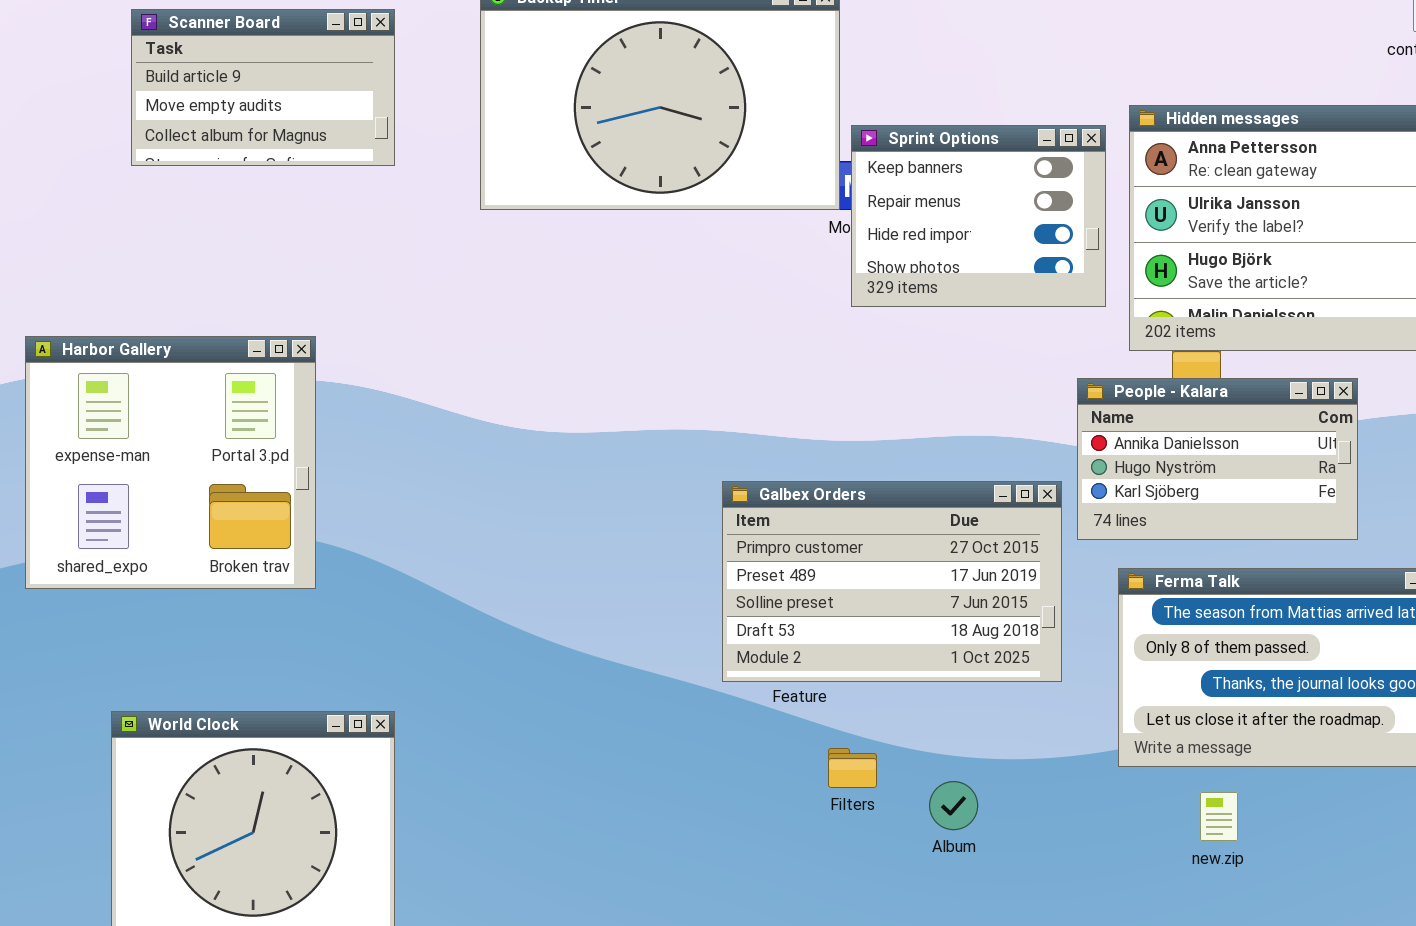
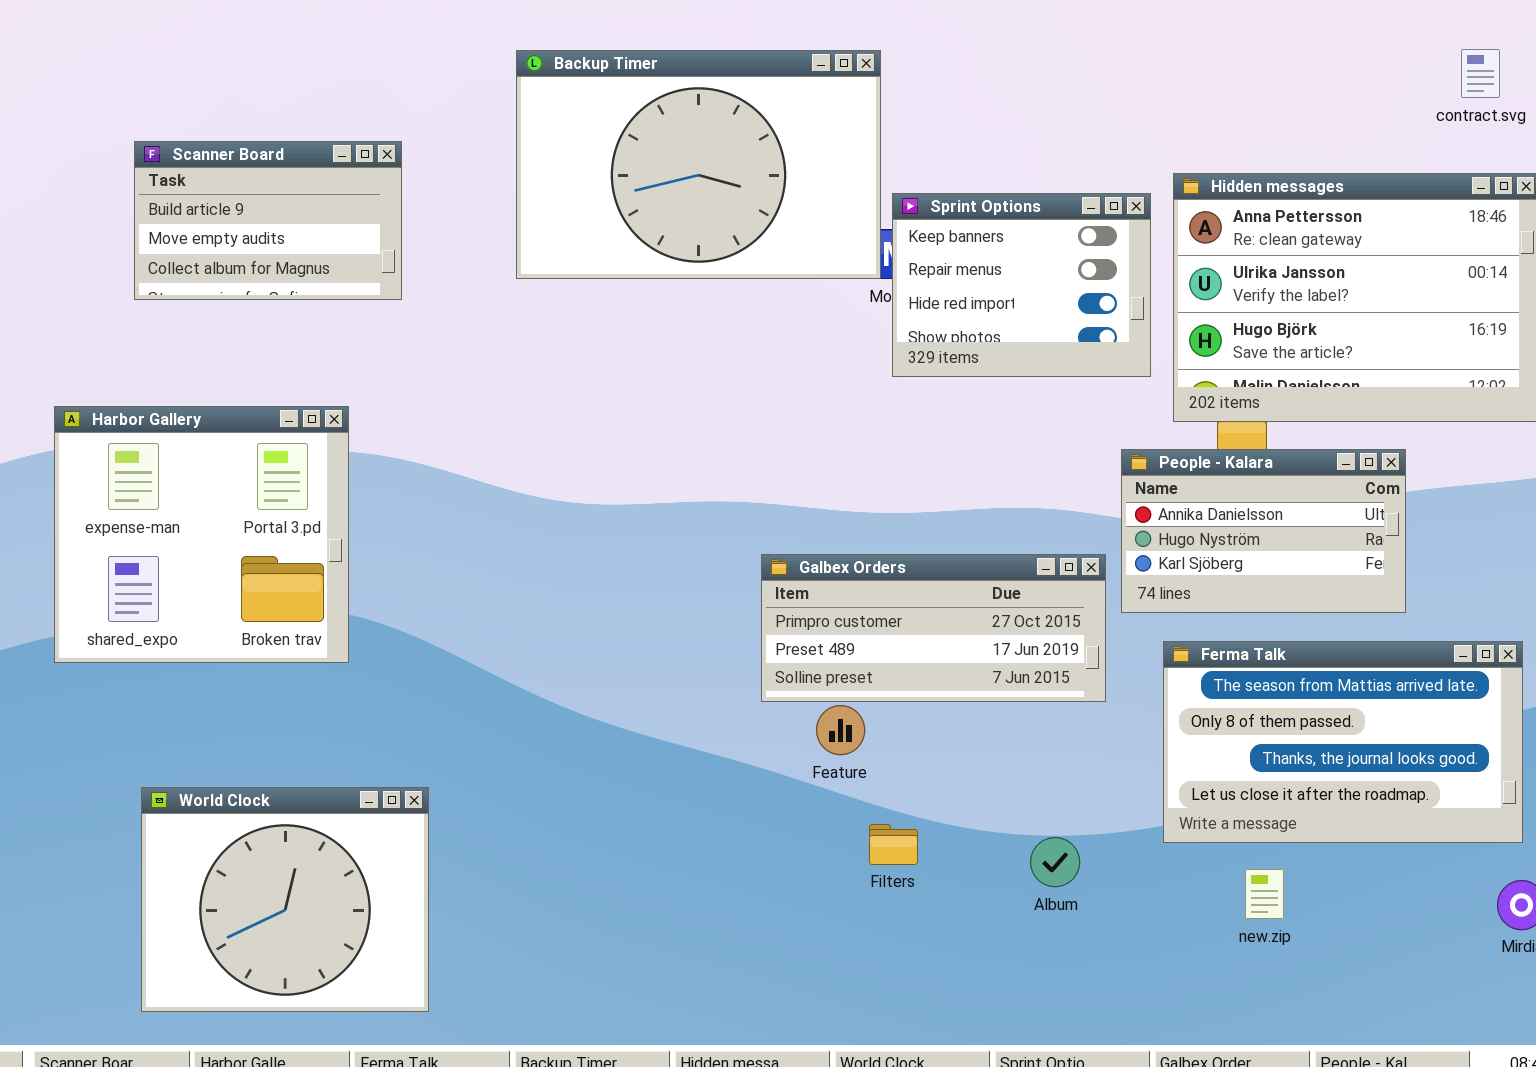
Scanner Board: [131,9,395,166] -> [134,141,402,300], moved
Galbex Orders: [722,481,1062,682] -> [761,554,1106,702], resized
Album: [929,781,978,830] -> [1030,837,1080,887], moved

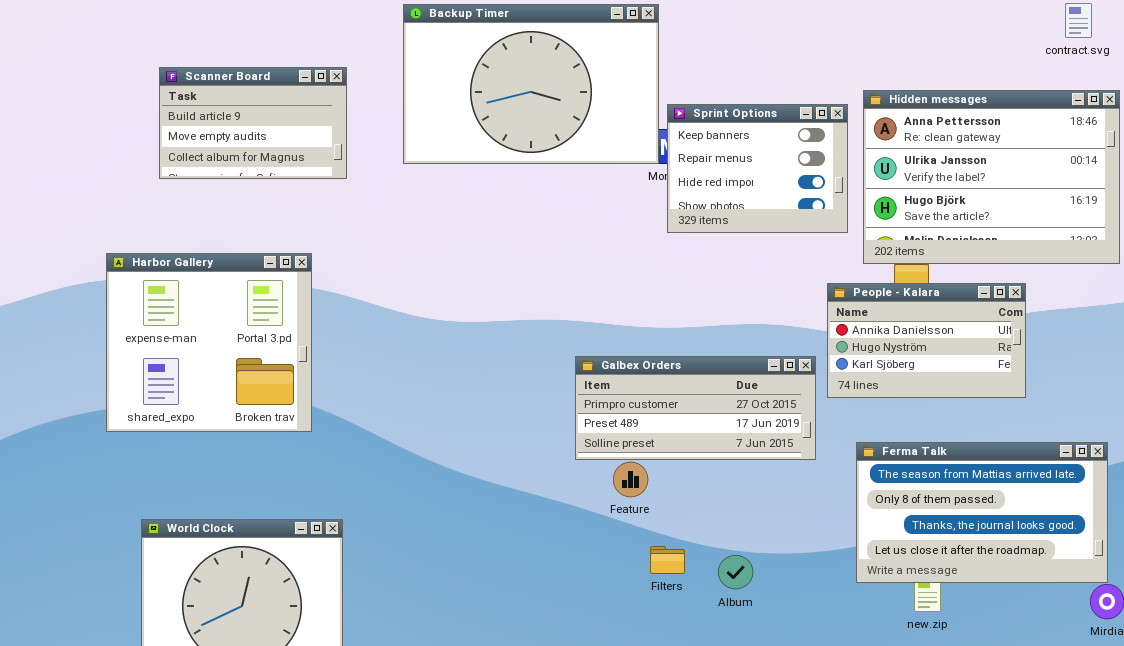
Scanner Board: [134,141,402,300] -> [159,67,347,179], moved
Harbor Gallery: [54,406,349,663] -> [106,253,312,432], moved
Ferma Talk: [1163,641,1523,843] -> [856,442,1108,583], moved
Album: [1030,837,1080,887] -> [718,555,753,589], moved

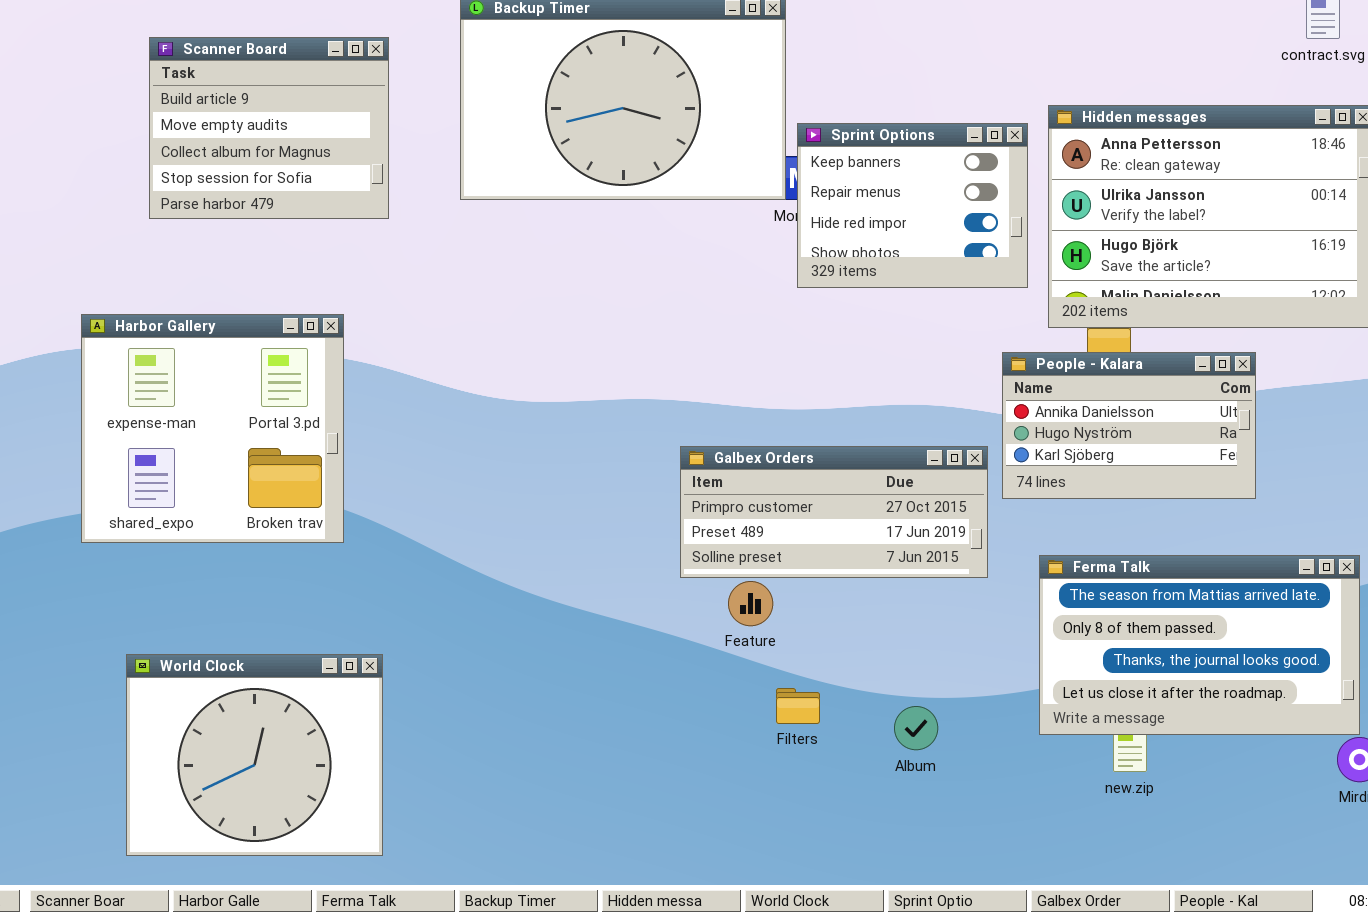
Scanner Board: [159,67,347,179] -> [149,37,389,219], resized
Album: [718,555,753,589] -> [894,706,938,750], moved

